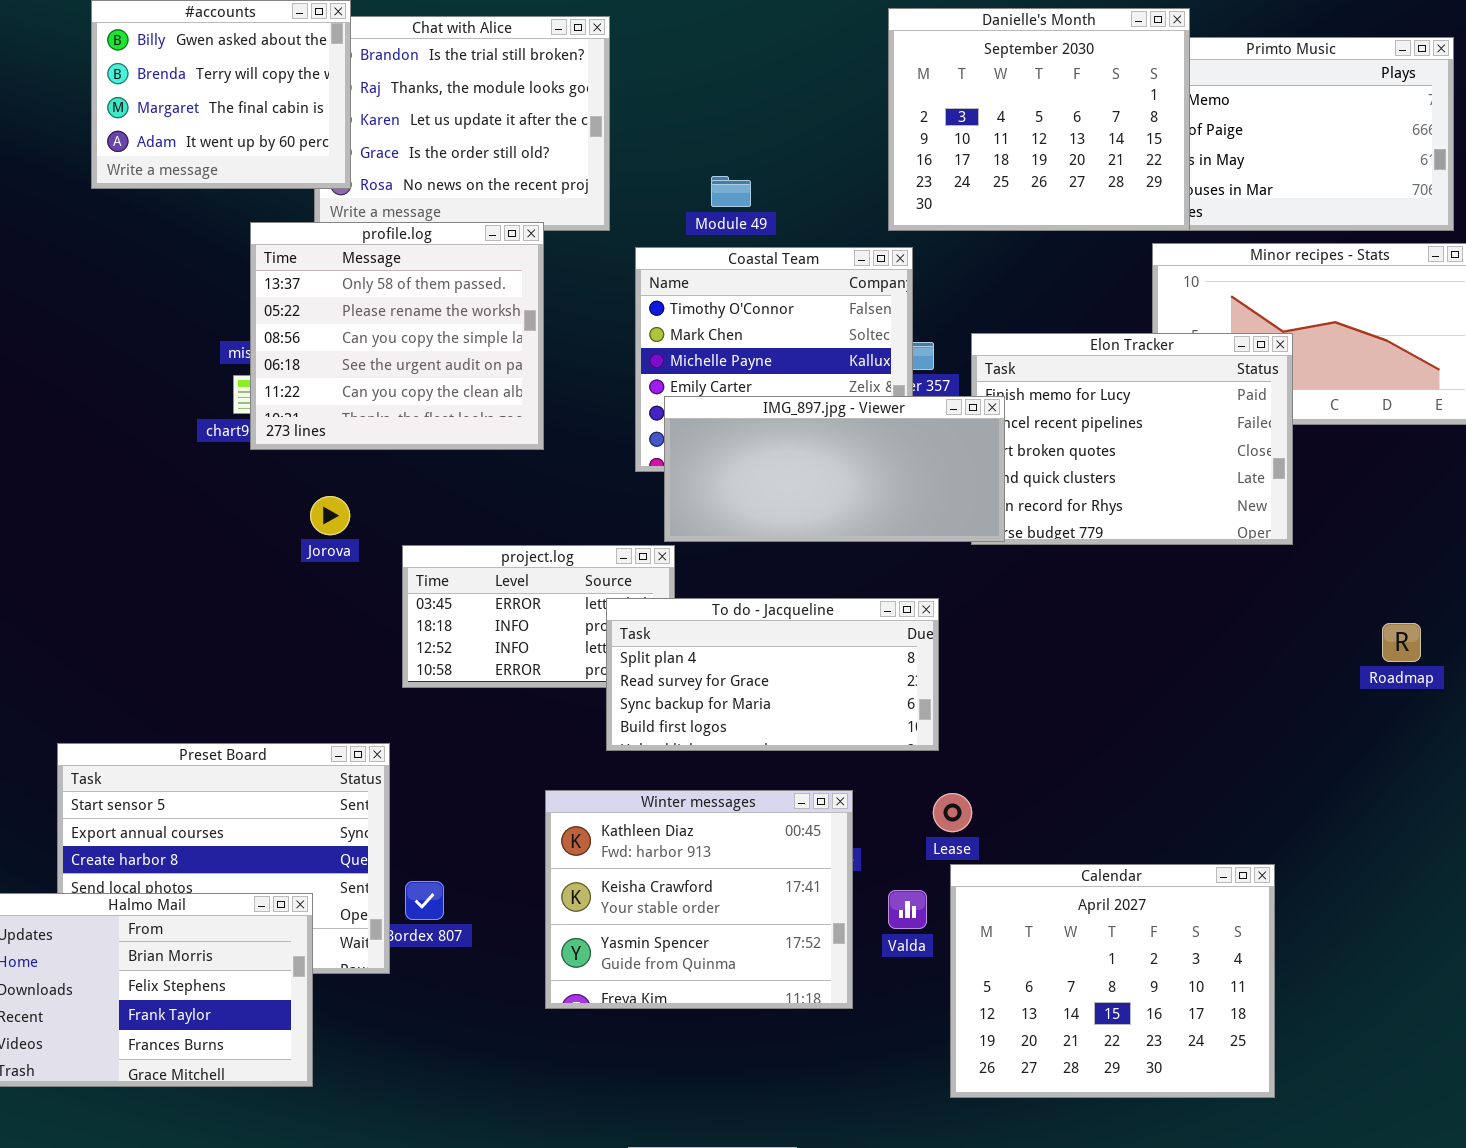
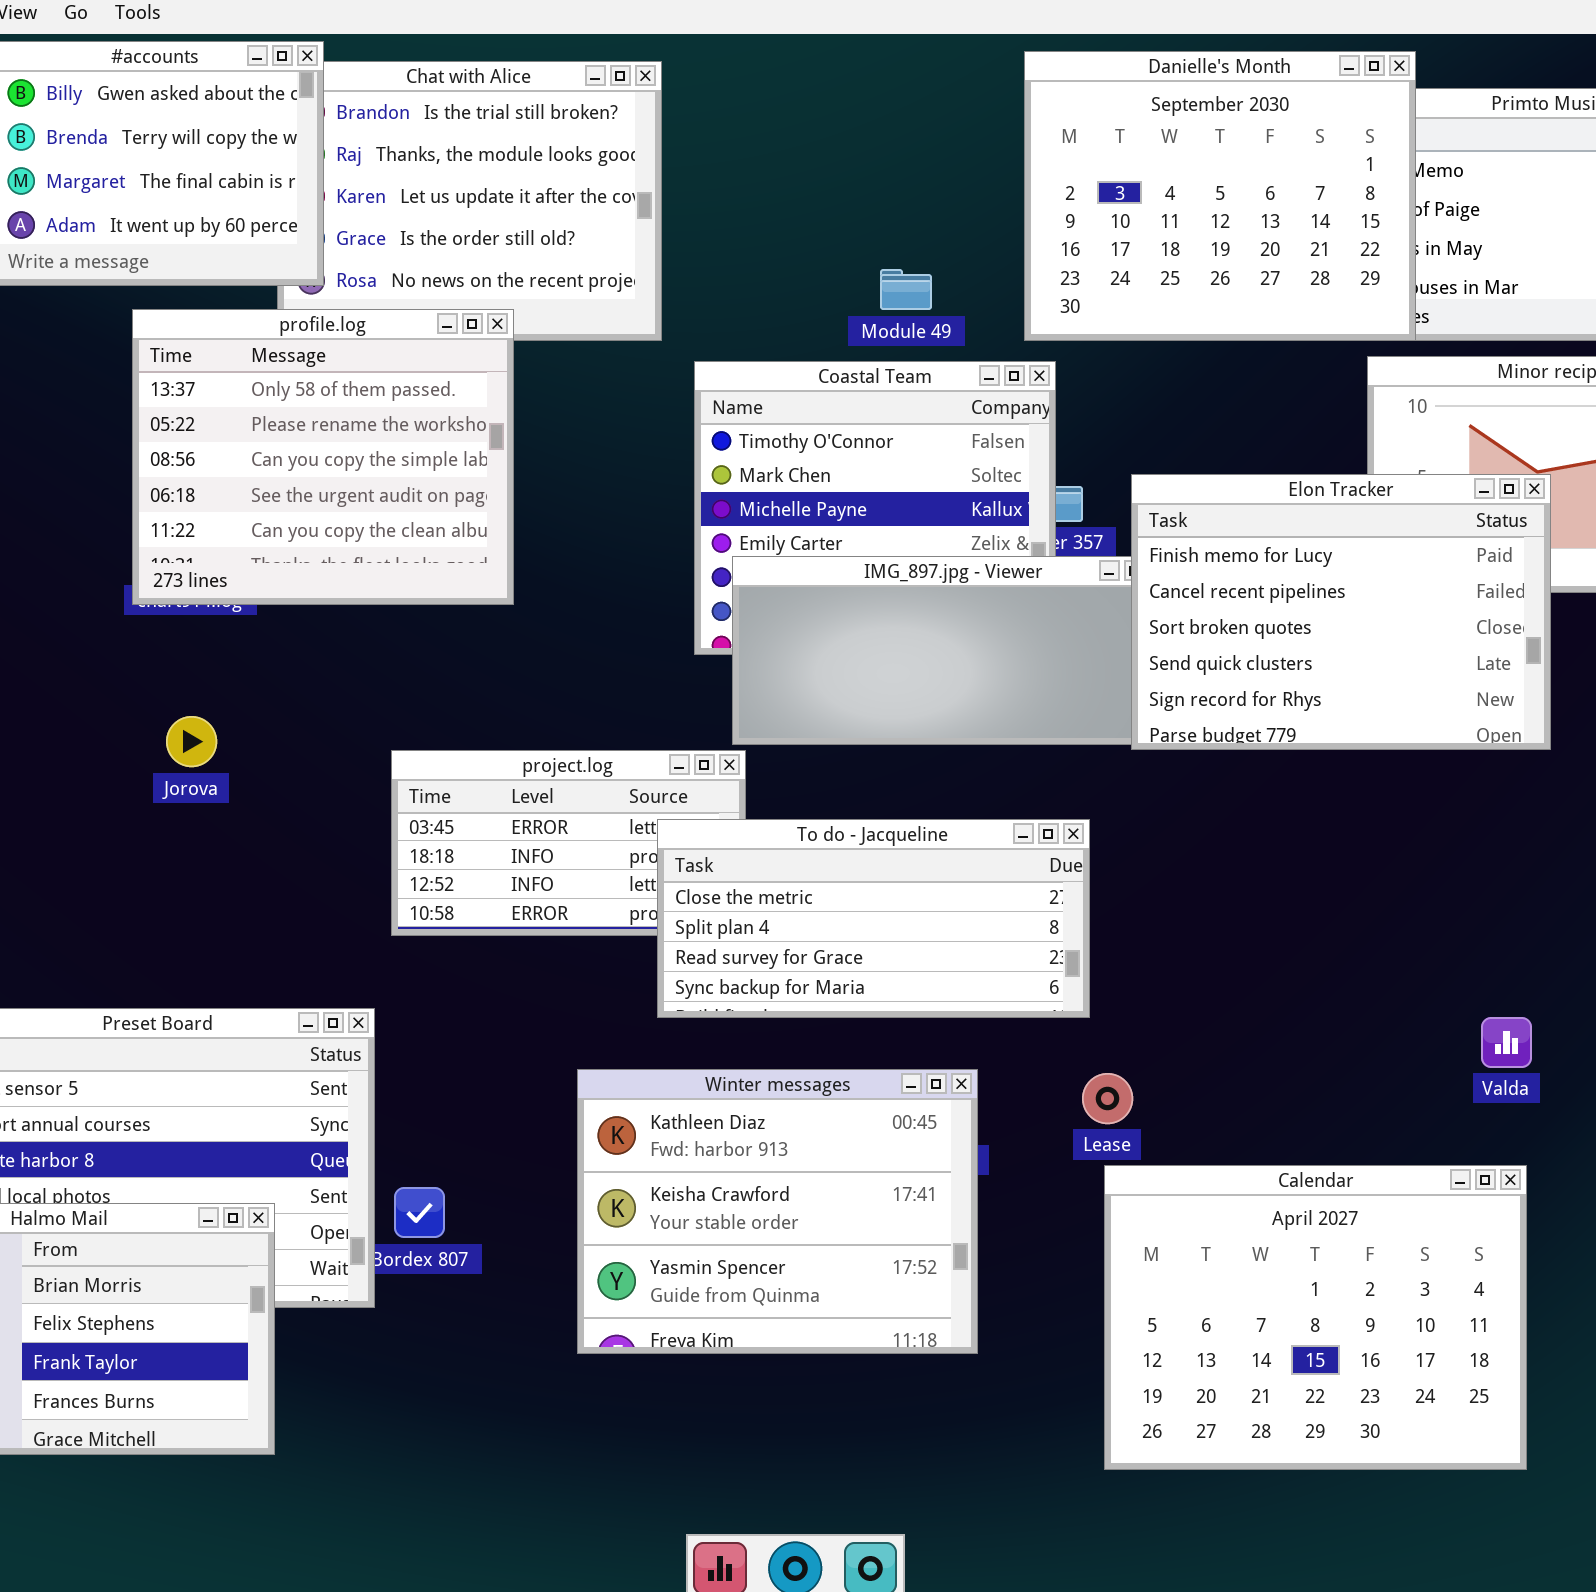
Module 49: [711,176,751,207] -> [880,269,932,310], moved
profile.log: [250,222,544,450] -> [132,309,514,605], moved
Elon Tracker: [971,333,1293,545] -> [1131,474,1551,750], raised
Jorova: [310,496,350,535] -> [166,716,217,767], moved
To do - Jacqueline: [606,598,939,751] -> [657,819,1090,1018], scrolled up 1 row
Valda: [888,890,927,929] -> [1481,1017,1532,1068], moved

